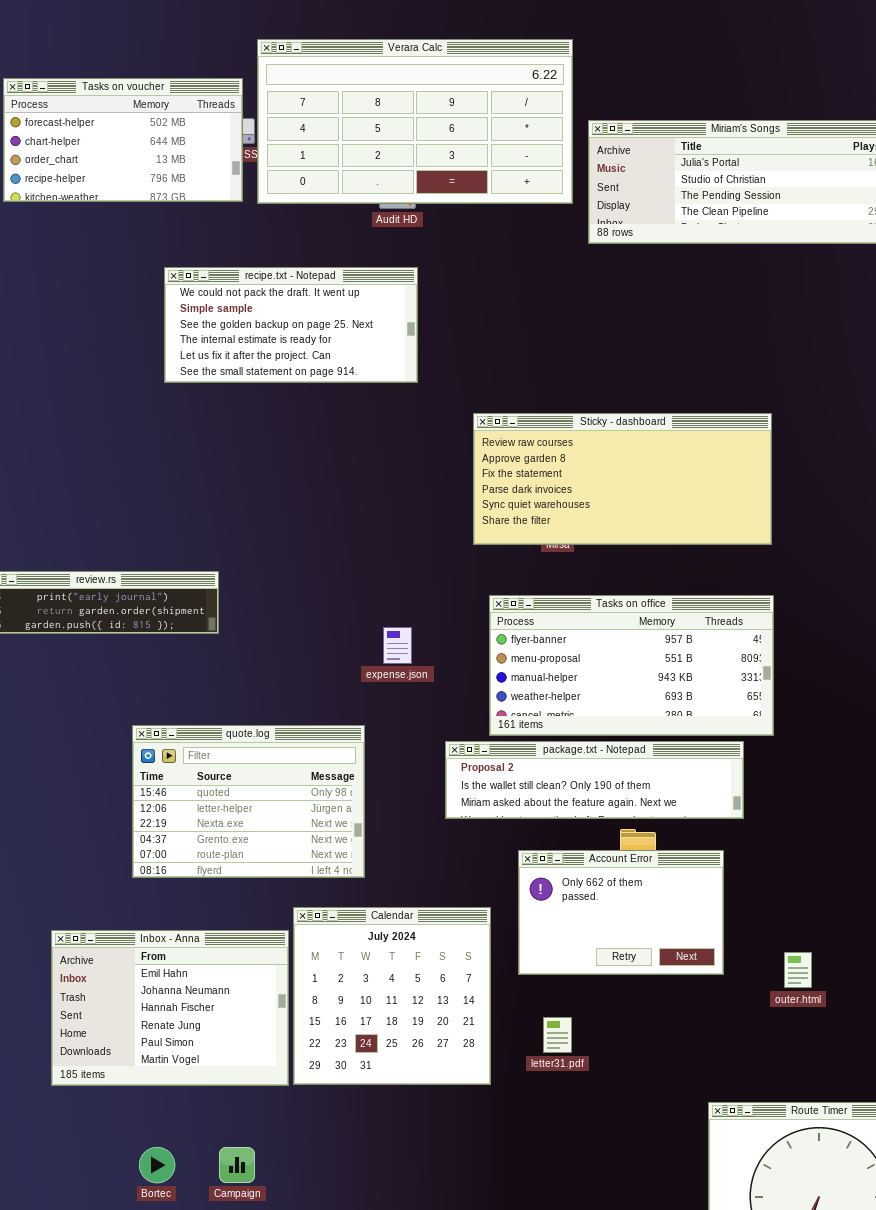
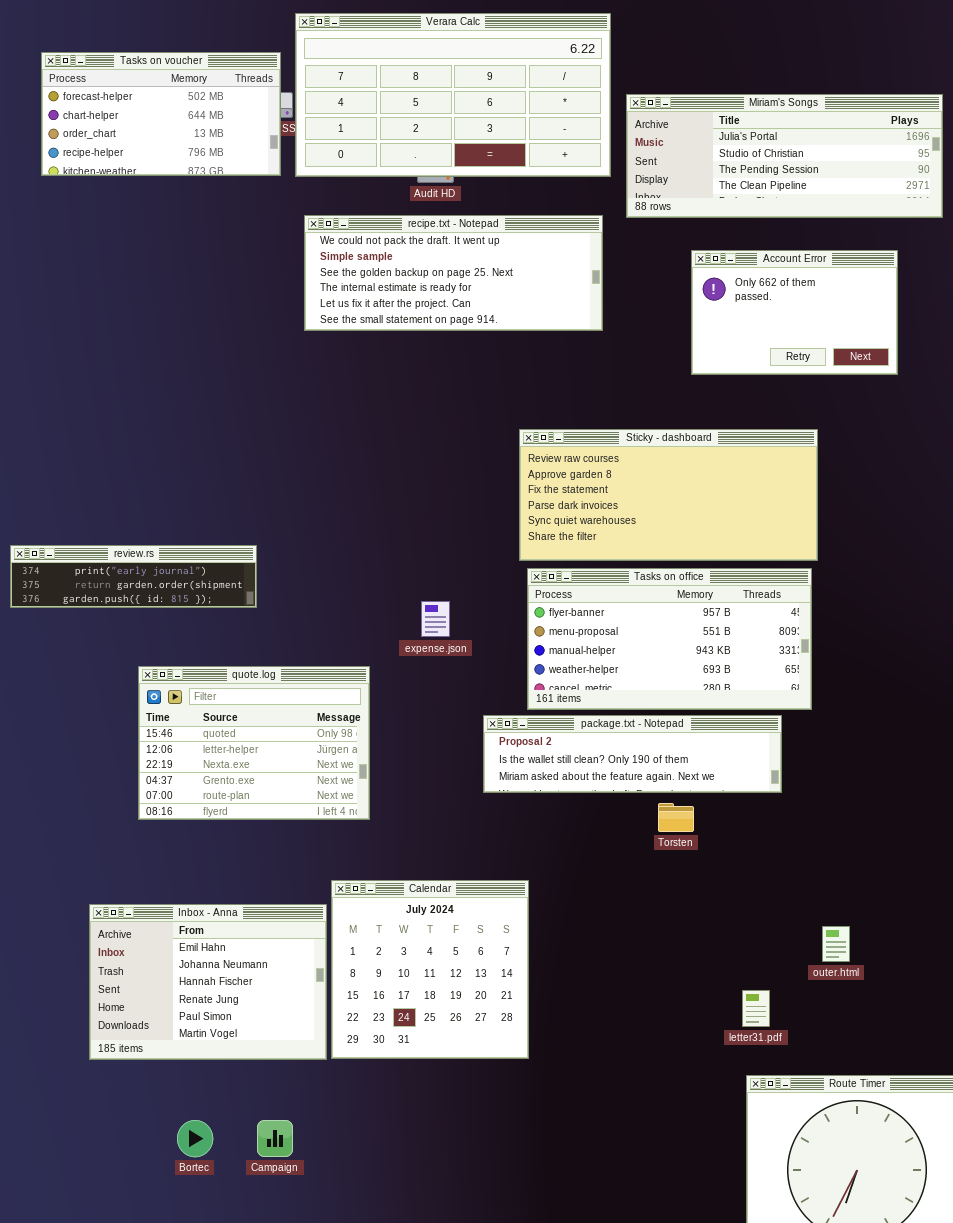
recipe.txt - Notepad: [164,267,418,383] -> [304,215,603,331], moved, resized
Sticky - dashboard: [473,413,772,545] -> [519,429,818,561], moved
quote.log: [132,725,365,878] -> [138,666,370,820], moved
Account Error: [518,850,724,975] -> [691,250,898,375], moved
letter31.pdf: [543,1017,572,1053] -> [742,990,770,1027], moved

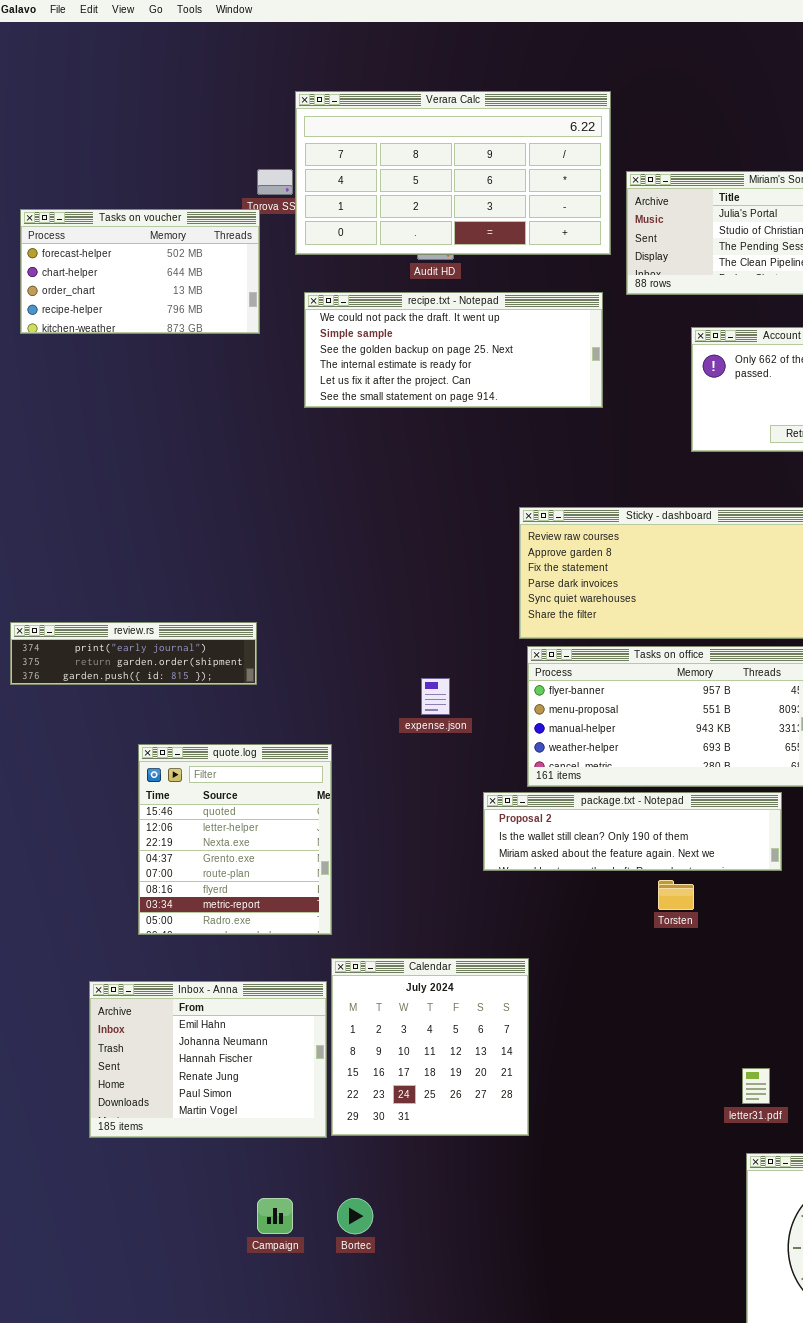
Tasks on voucher: [41,52,281,176] -> [20,209,260,334], moved
quote.log: [138,666,370,820] -> [138,744,332,935], resized
Bortec: [177,1120,213,1157] -> [337,1198,373,1234], moved

